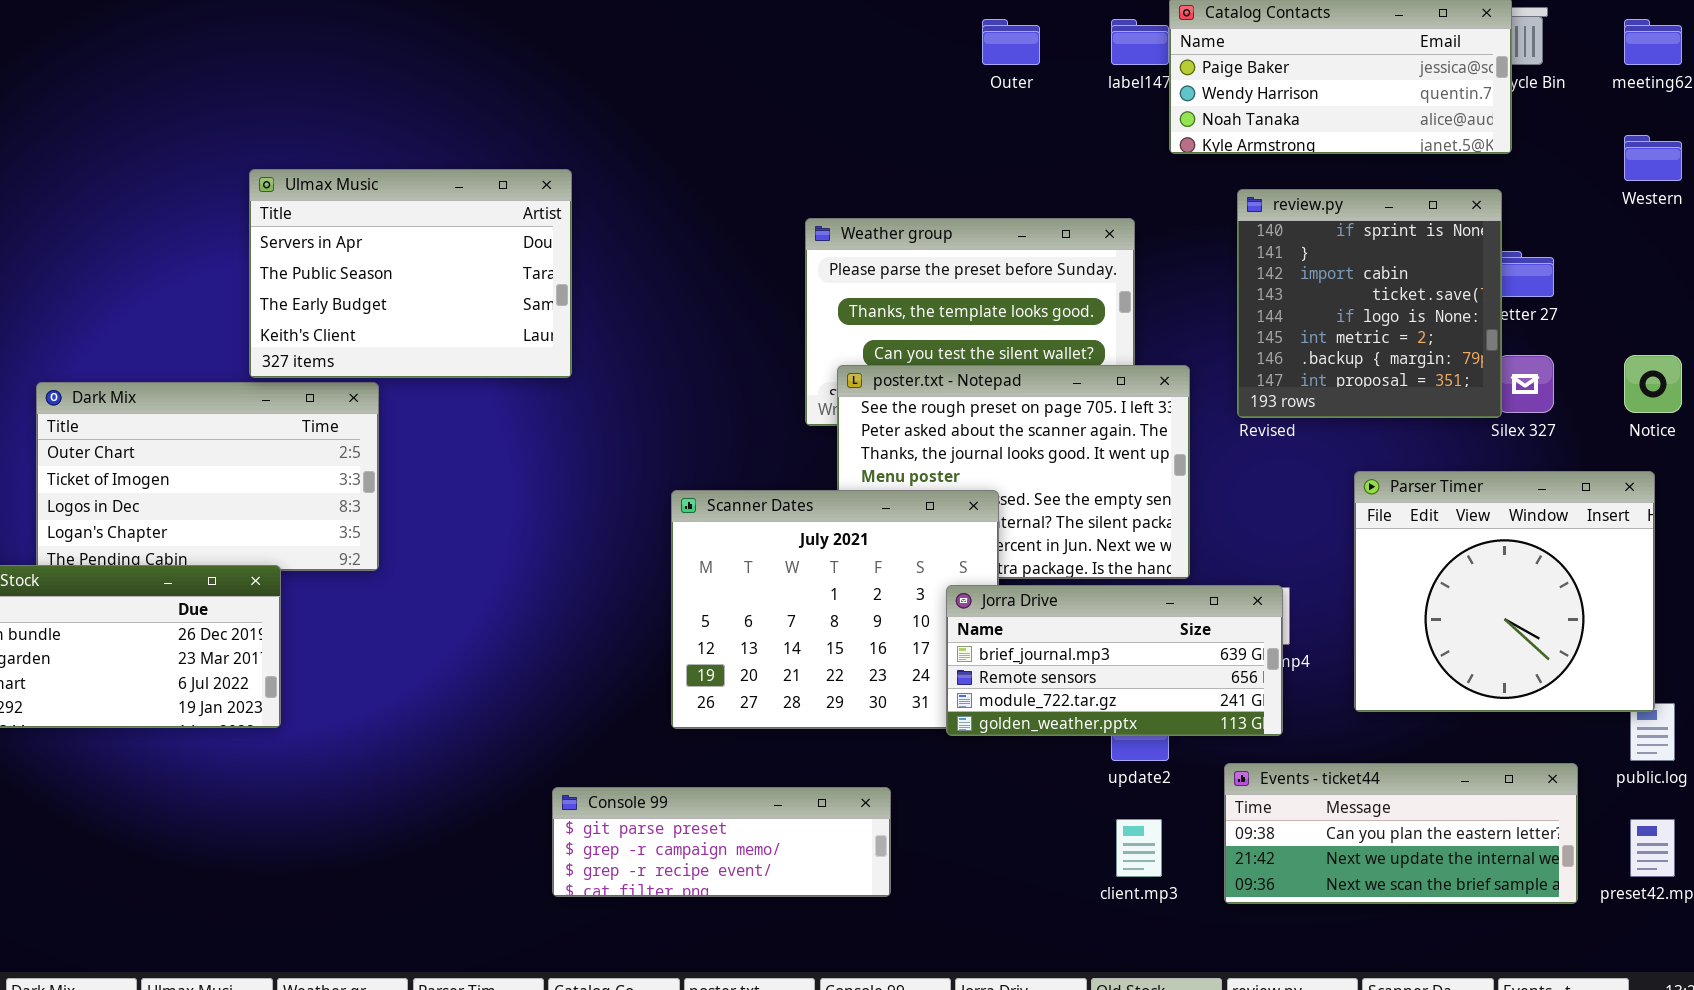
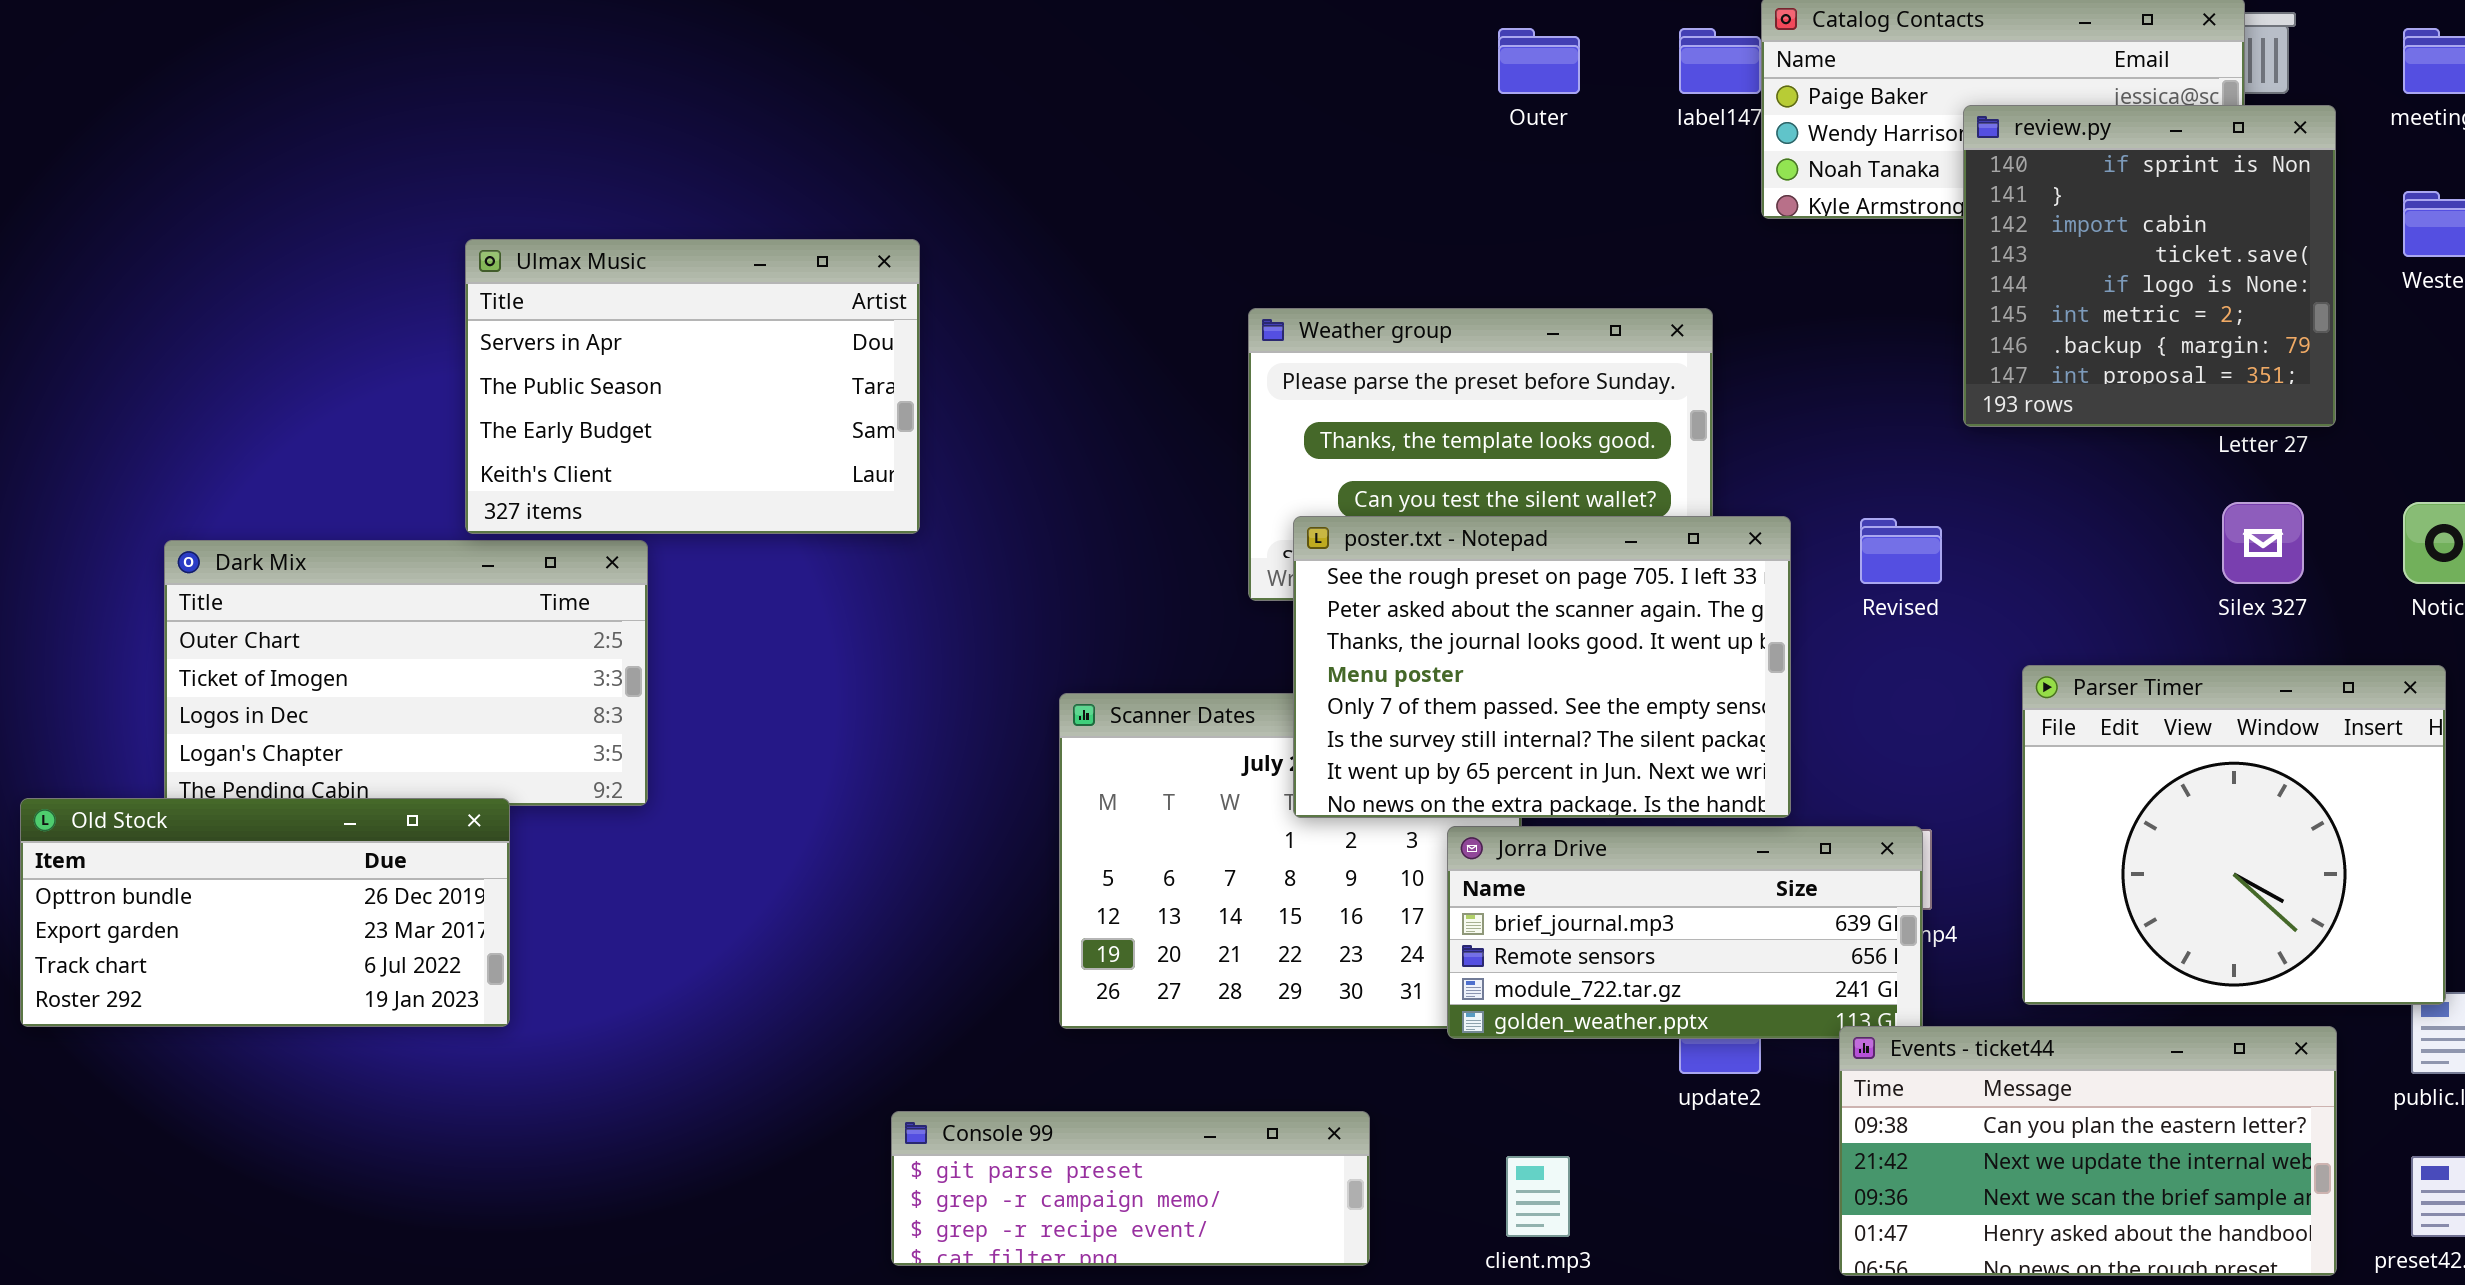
review.py: [1237,189,1502,418] -> [1963,105,2336,427], moved
poster.txt - Notepad: [837,365,1190,579] -> [1293,516,1791,818], raised
Events - ticket44: [1224,763,1578,904] -> [1839,1026,2337,1276], resized
client.mp3: [1116,819,1162,877] -> [1506,1156,1570,1237], moved

